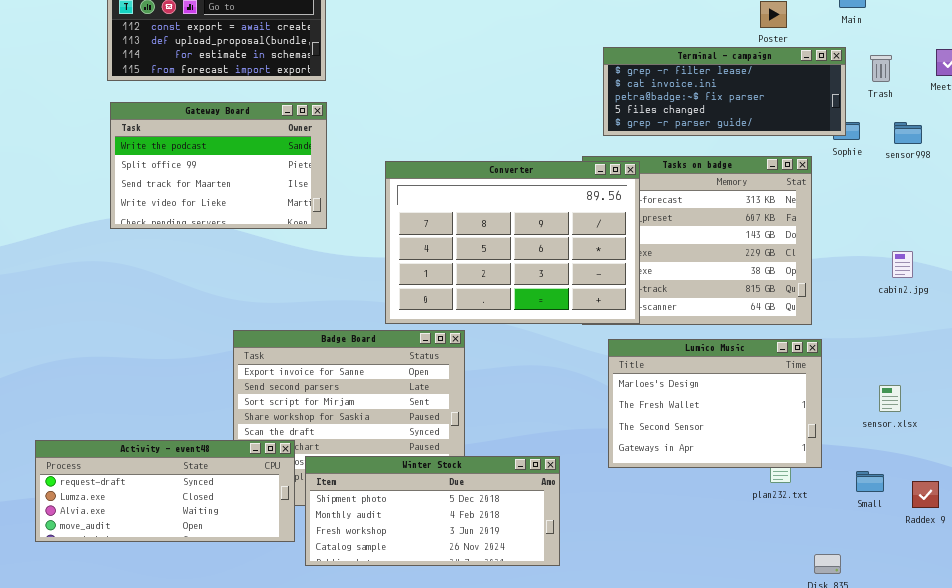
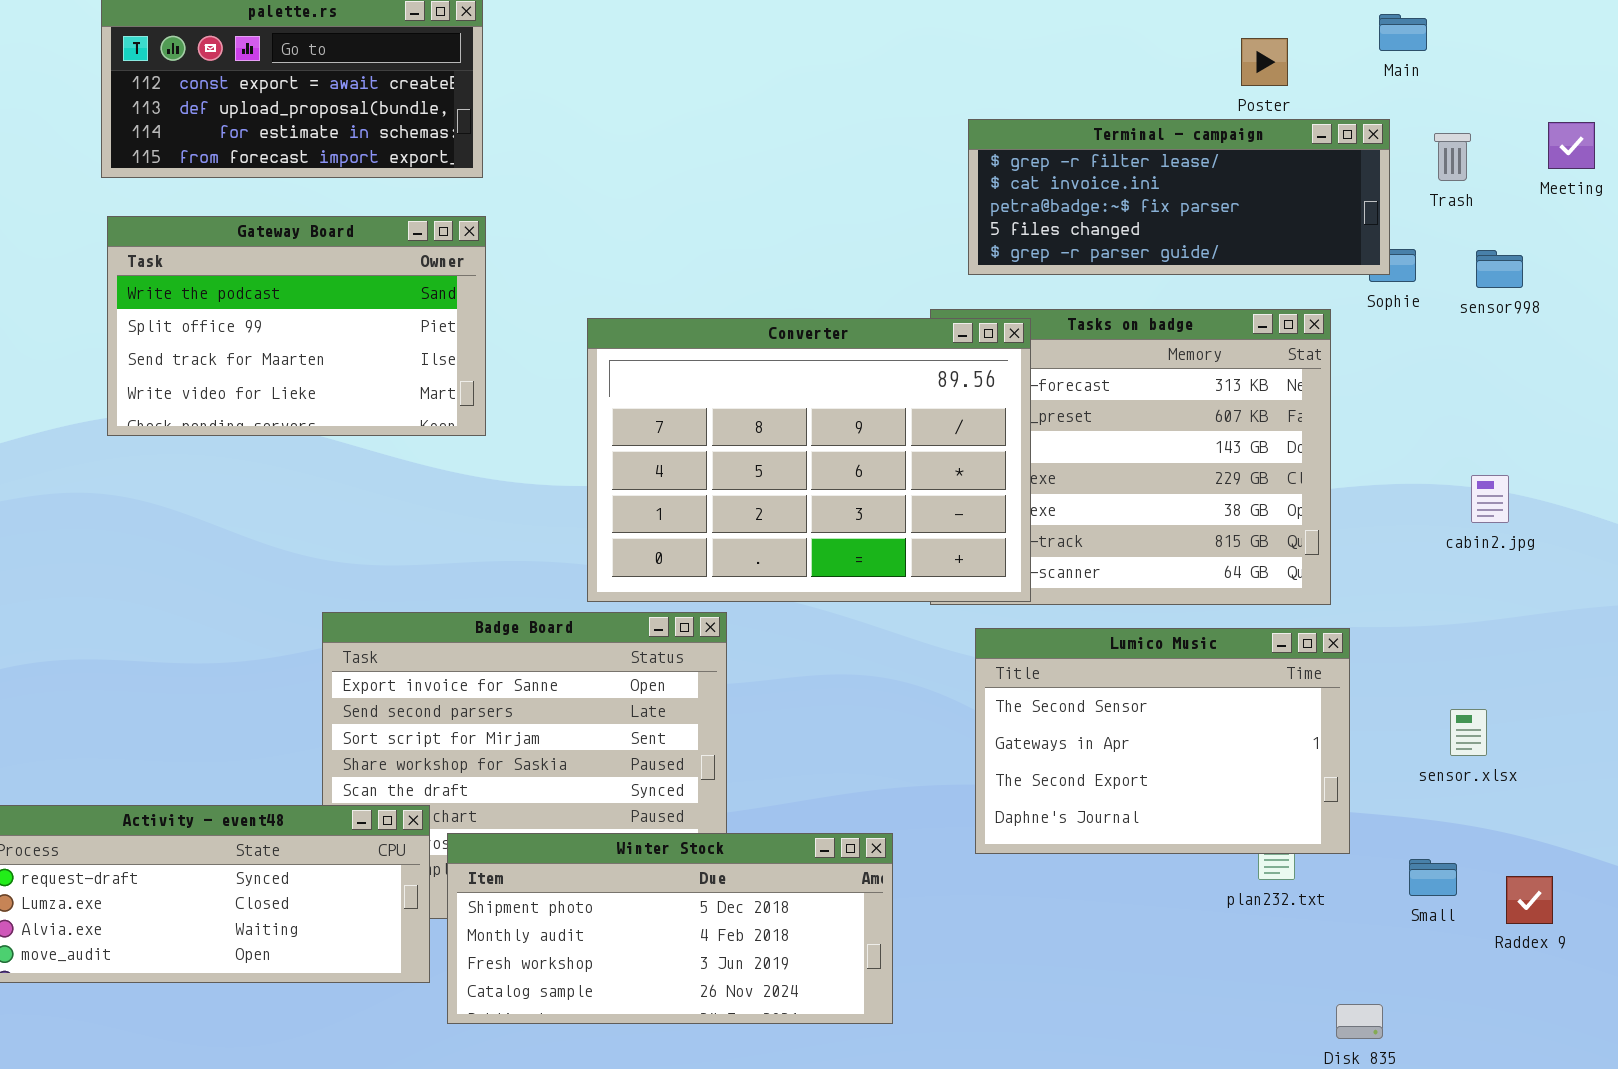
Lumico Music: [608,339,822,468] -> [975,628,1350,854], scrolled down 2 rows

